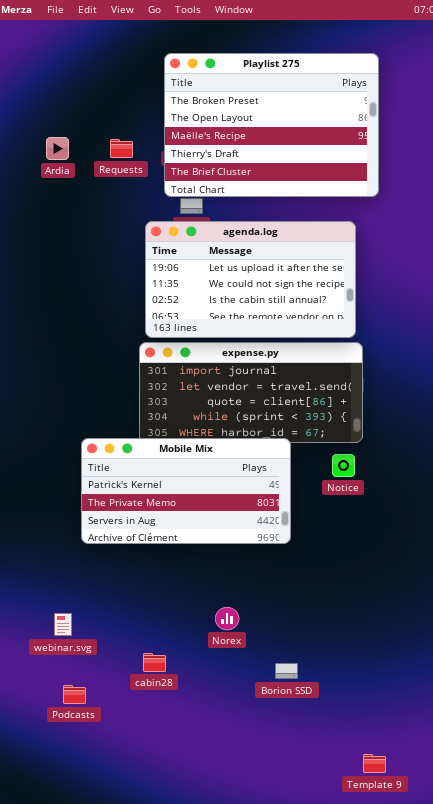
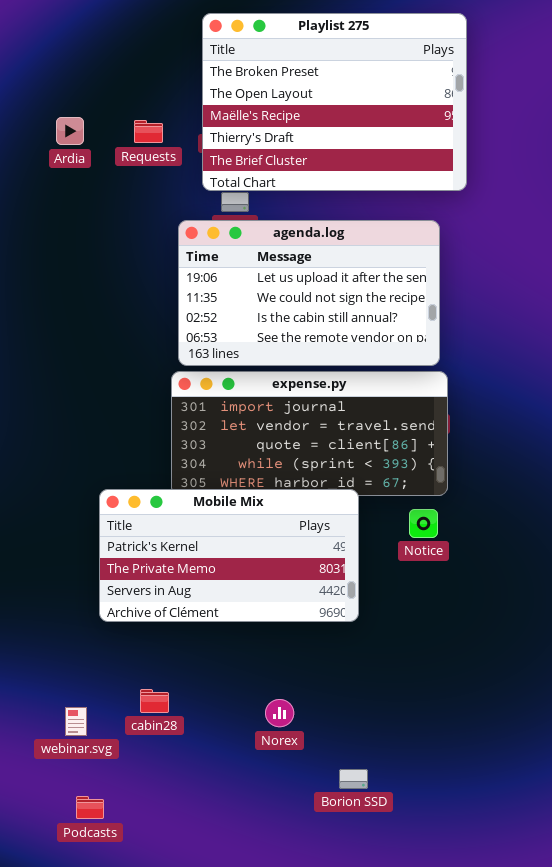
cabin28: [143,653,166,672] -> [140,689,169,713], moved

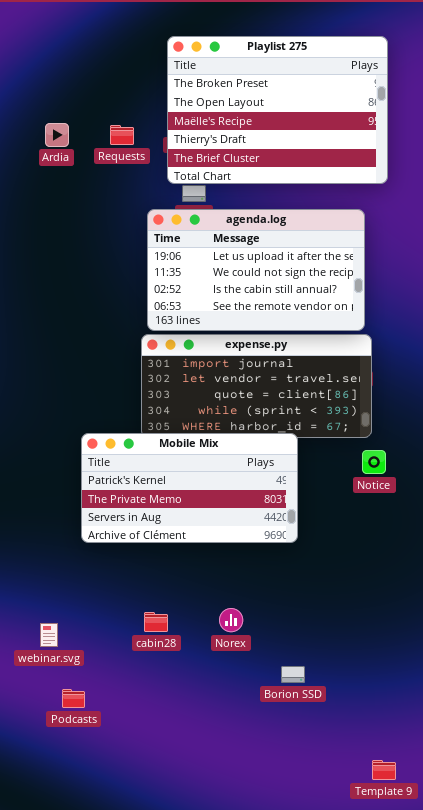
Notice: [409,509,438,538] -> [362,450,386,474], moved
cabin28: [140,689,169,713] -> [144,612,168,632], moved
webinar.svg: [65,707,87,736] -> [40,623,58,647], moved

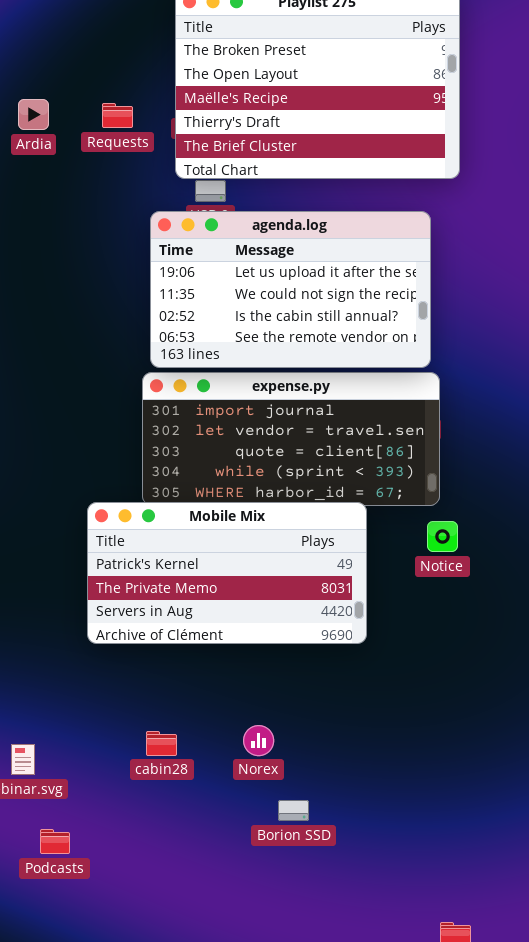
Mobile Mix: [81,433,298,543] -> [87,502,367,644], moved
Borion SSD: [281,666,305,683] -> [278,800,309,821], moved

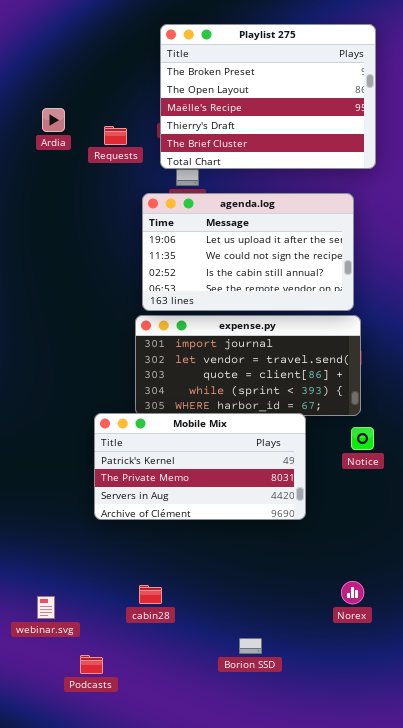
Requests: [102,103,133,128] -> [104,126,127,145], moved
Norex: [243,725,274,756] -> [341,581,364,604], moved
Podcasts: [40,829,70,854] -> [80,655,103,674], moved

